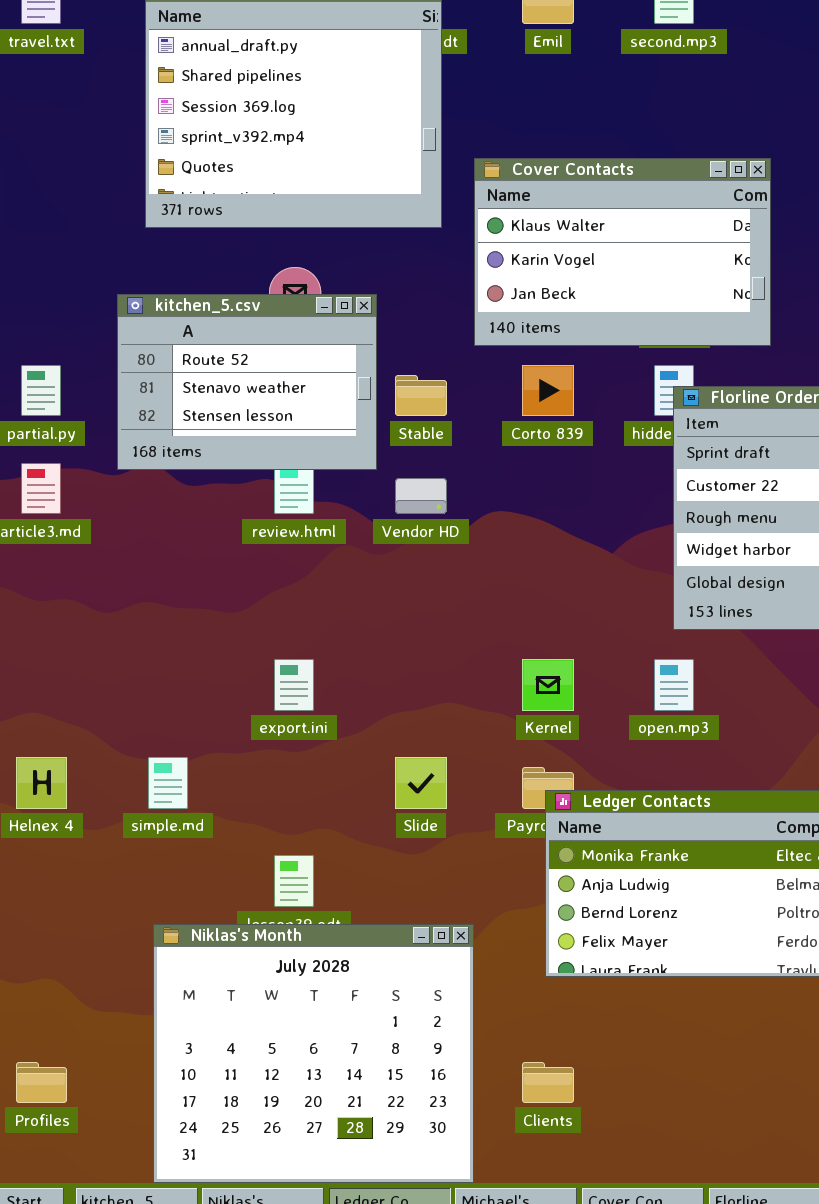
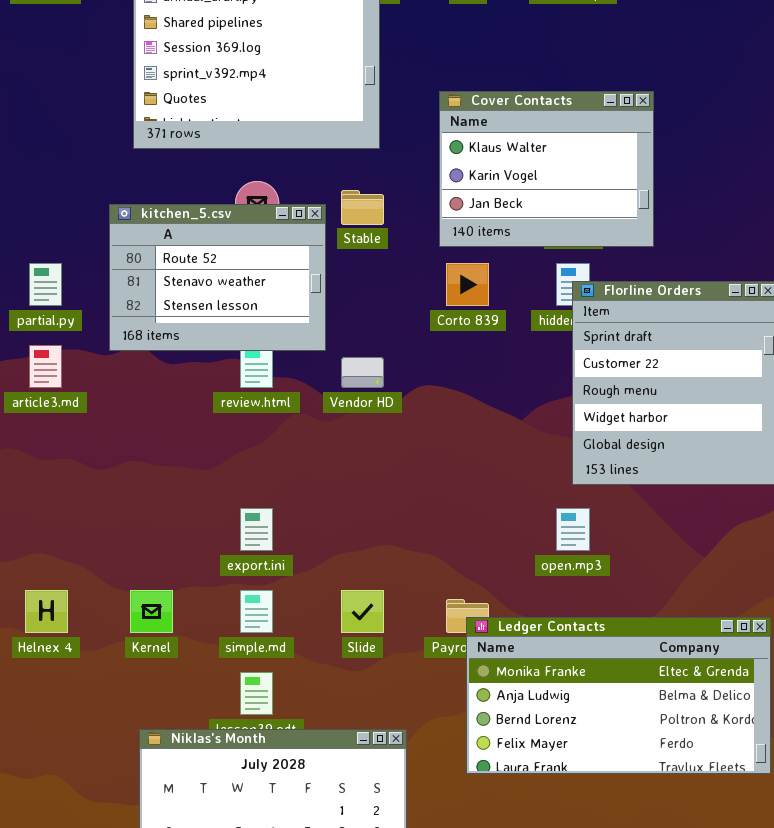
Cover Contacts: [474,158,771,346] -> [439,91,654,247], resized
Stable: [395,375,447,416] -> [341,190,384,225], moved
Kernel: [522,659,574,711] -> [130,590,173,633], moved
simple.md: [148,757,188,809] -> [240,590,273,633], moved

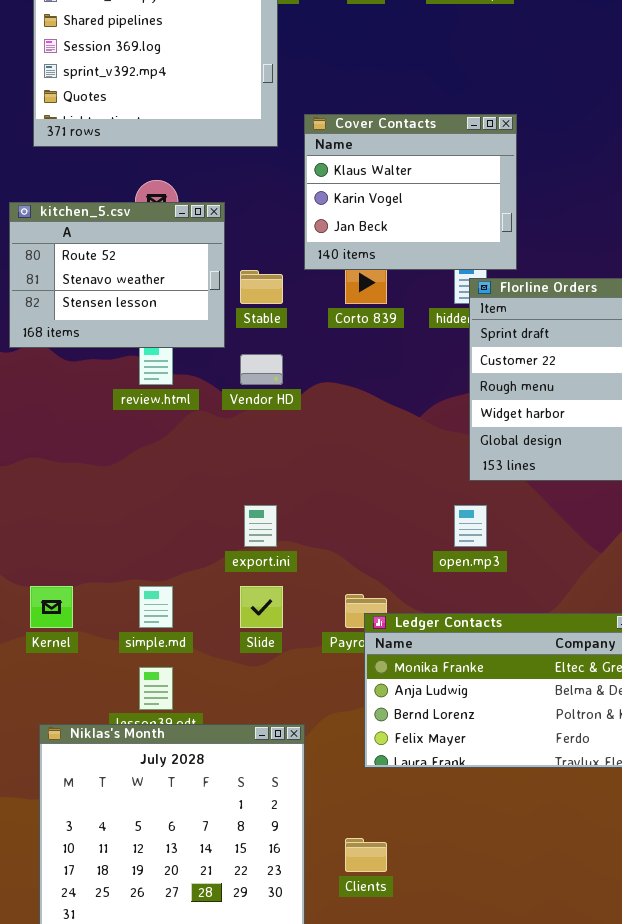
Cover Contacts: [439,91,654,247] -> [304,114,517,270], moved
Stable: [341,190,384,225] -> [240,270,283,304], moved
export.ini: [240,508,273,551] -> [244,505,277,547], moved

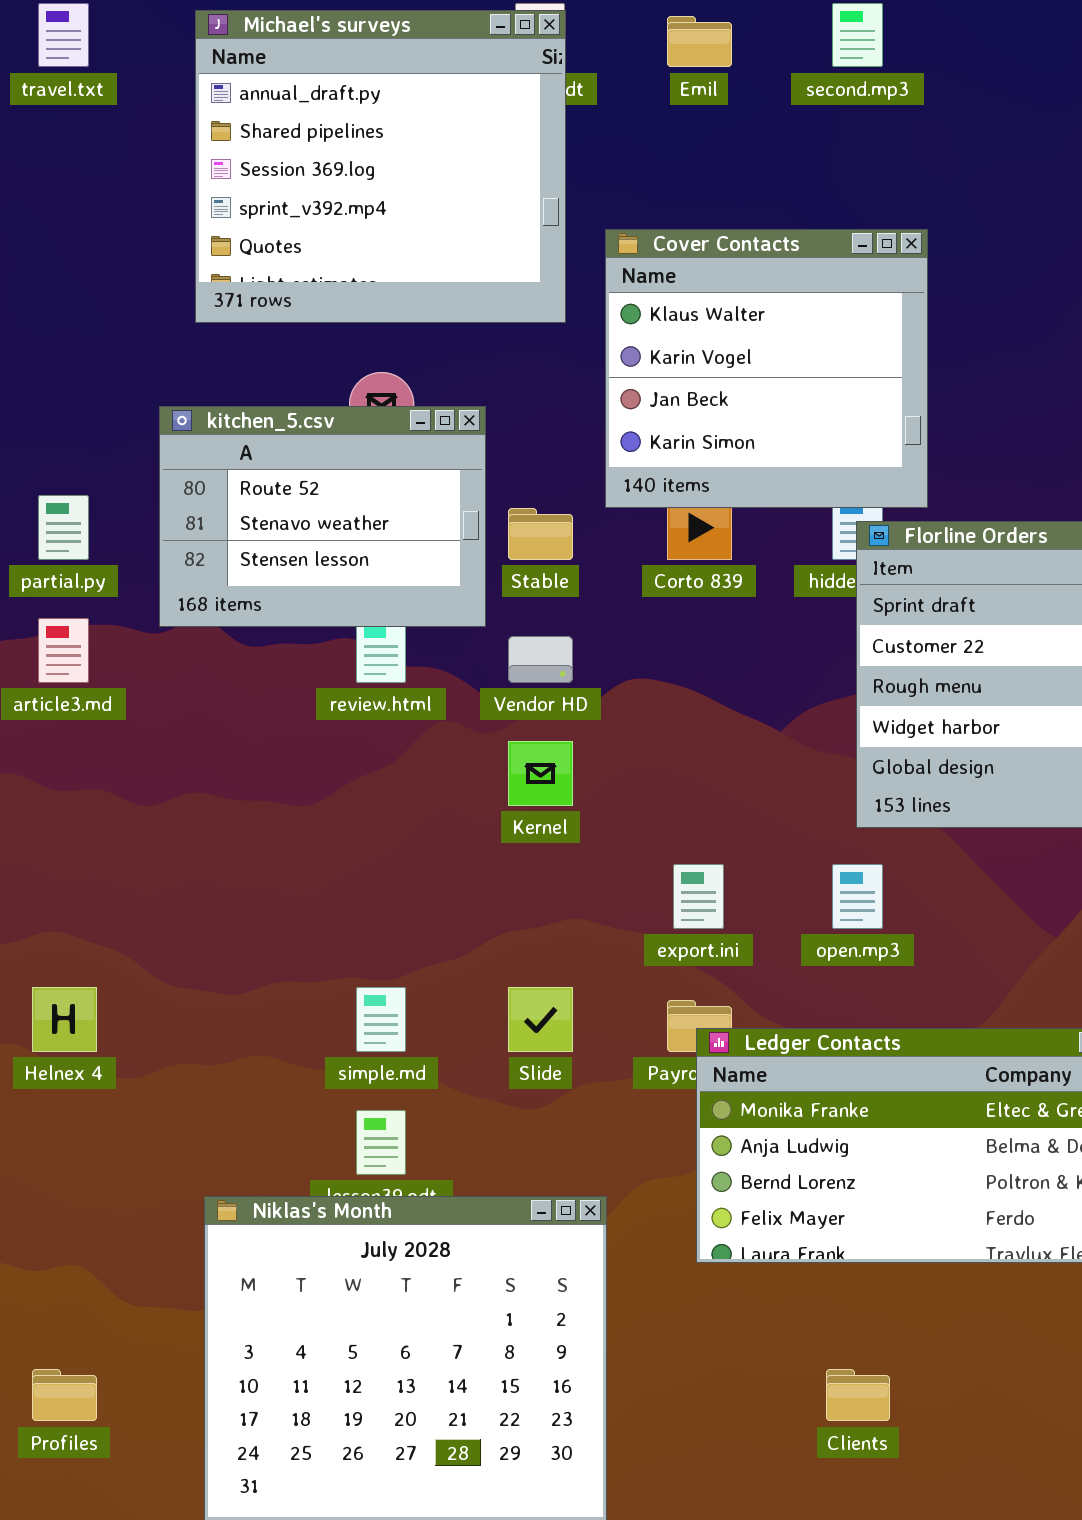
Cover Contacts: [304,114,517,270] -> [605,229,928,508], resized
export.ini: [244,505,277,547] -> [673,864,724,929], moved
Kernel: [30,586,73,628] -> [508,741,573,806], moved
Clients: [345,838,387,872] -> [826,1369,890,1421], moved

